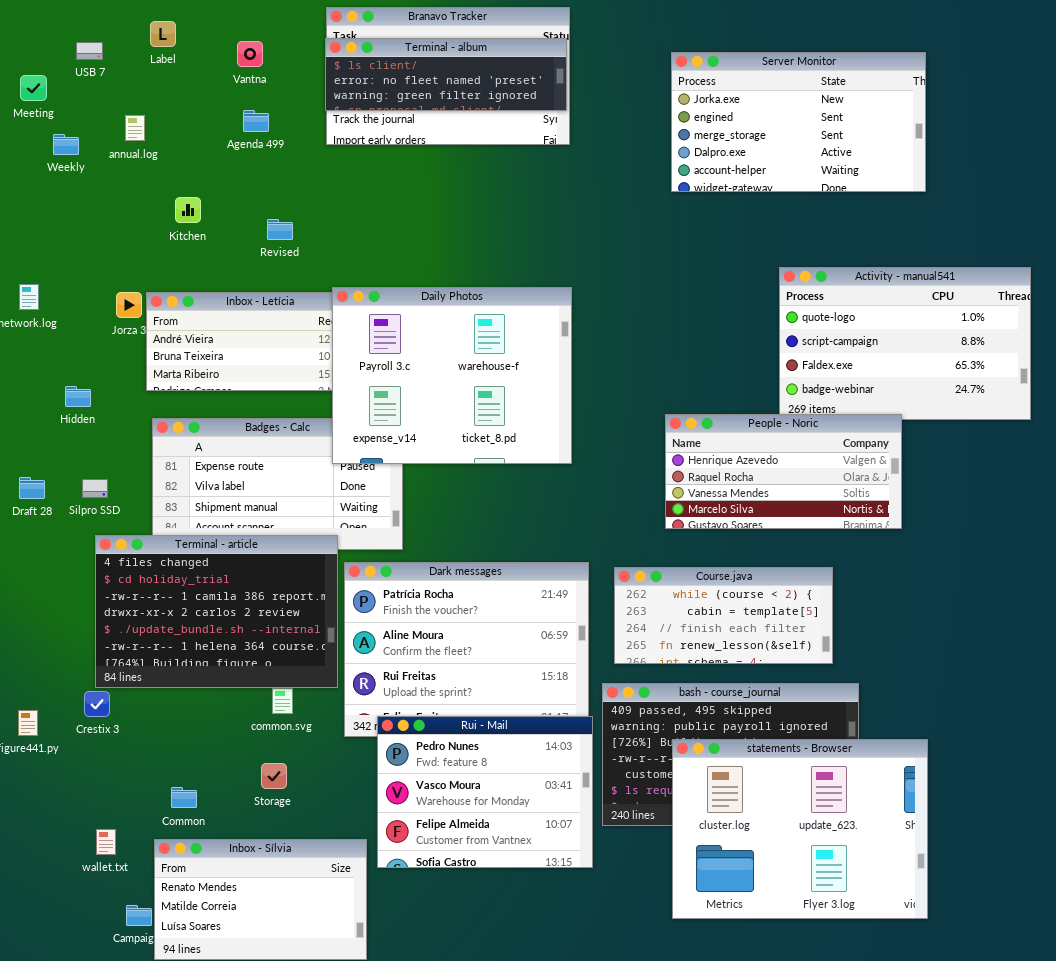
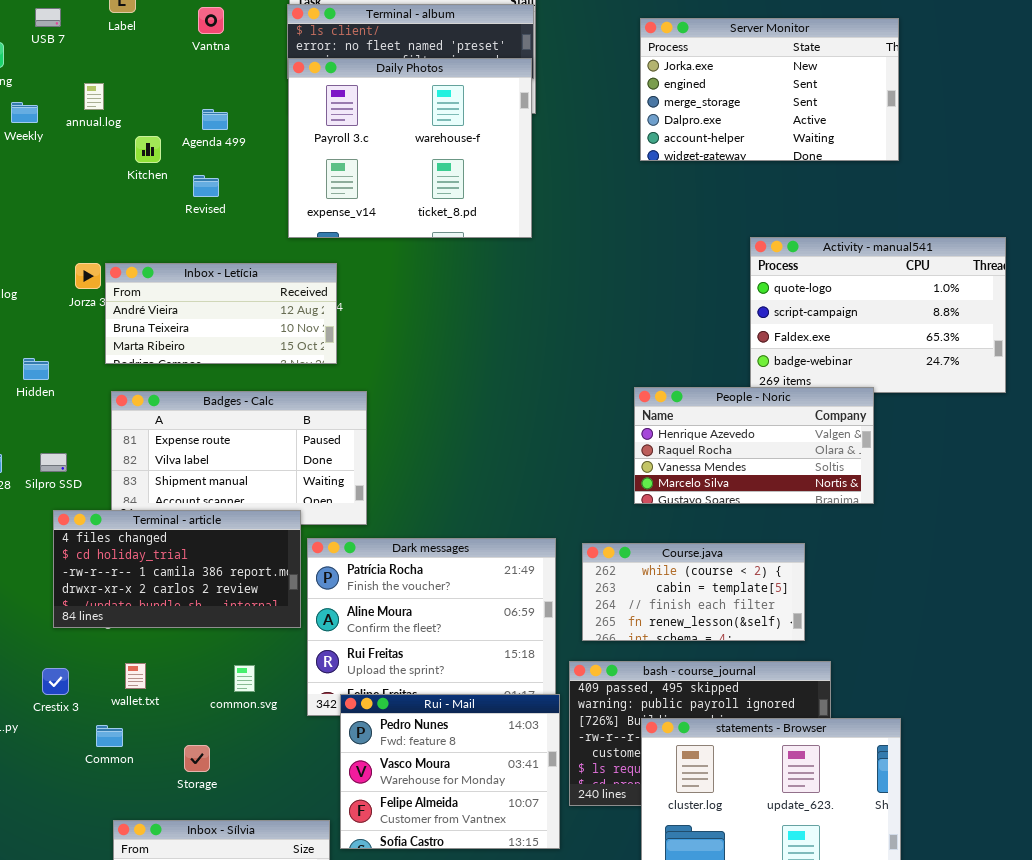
Agenda 499: [243,110,269,132] -> [202,109,228,130], moved
Kitchen: [175,197,201,223] -> [135,136,161,163], moved
Revised: [267,219,293,240] -> [193,175,219,197], moved
Daily Photos: [332,287,572,464] -> [288,58,532,238], moved
Terminal - article: [95,535,338,688] -> [53,510,301,628], resized
Storage: [261,763,287,789] -> [184,745,210,772], moved
Common: [171,787,197,808] -> [96,725,123,747], moved
wallet.txt: [96,829,116,855] -> [125,663,146,689], moved

